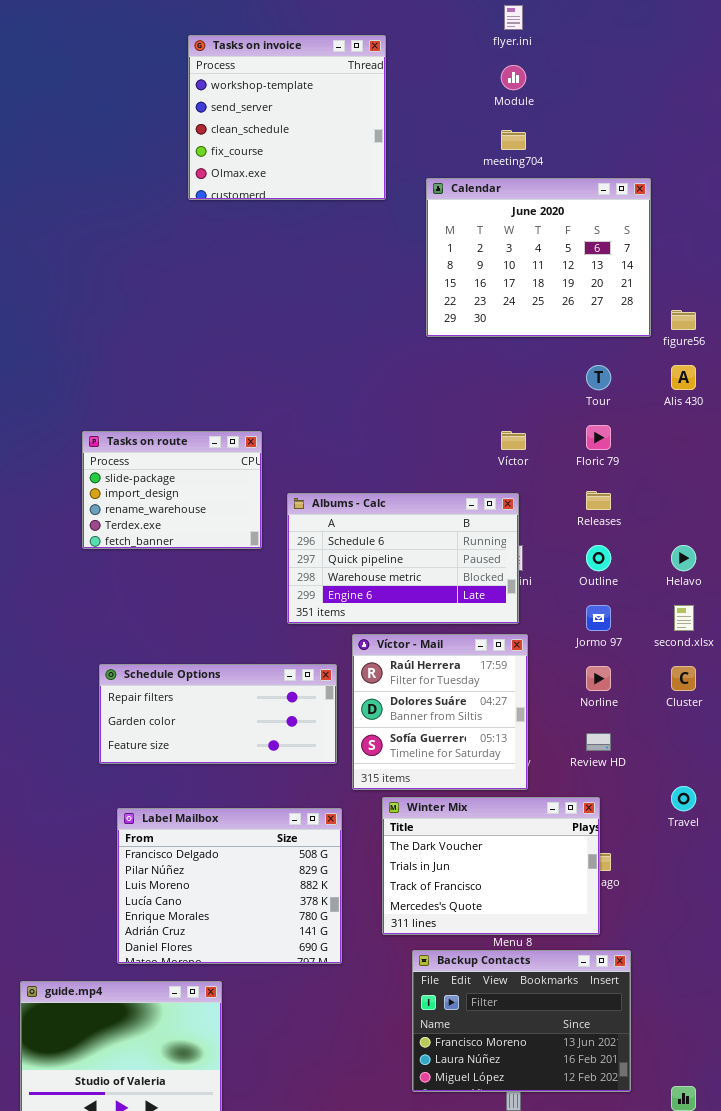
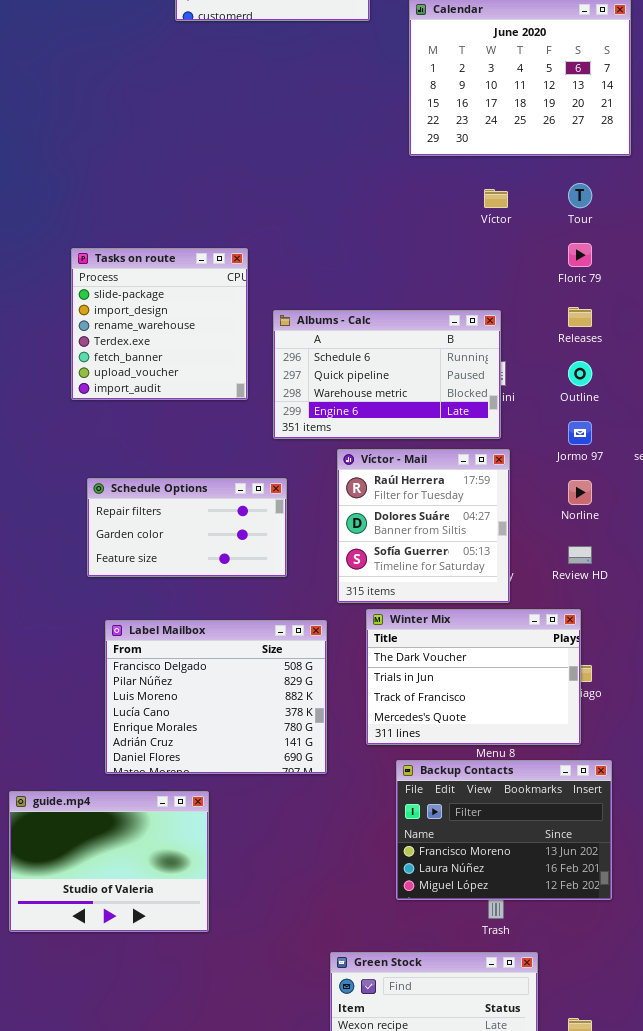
Tasks on route: [82,431,262,549] -> [71,248,248,400], resized
Víctor: [501,431,526,450] -> [484,189,508,208], moved
Schedule Options: [99,664,337,764] -> [87,478,287,577], resized

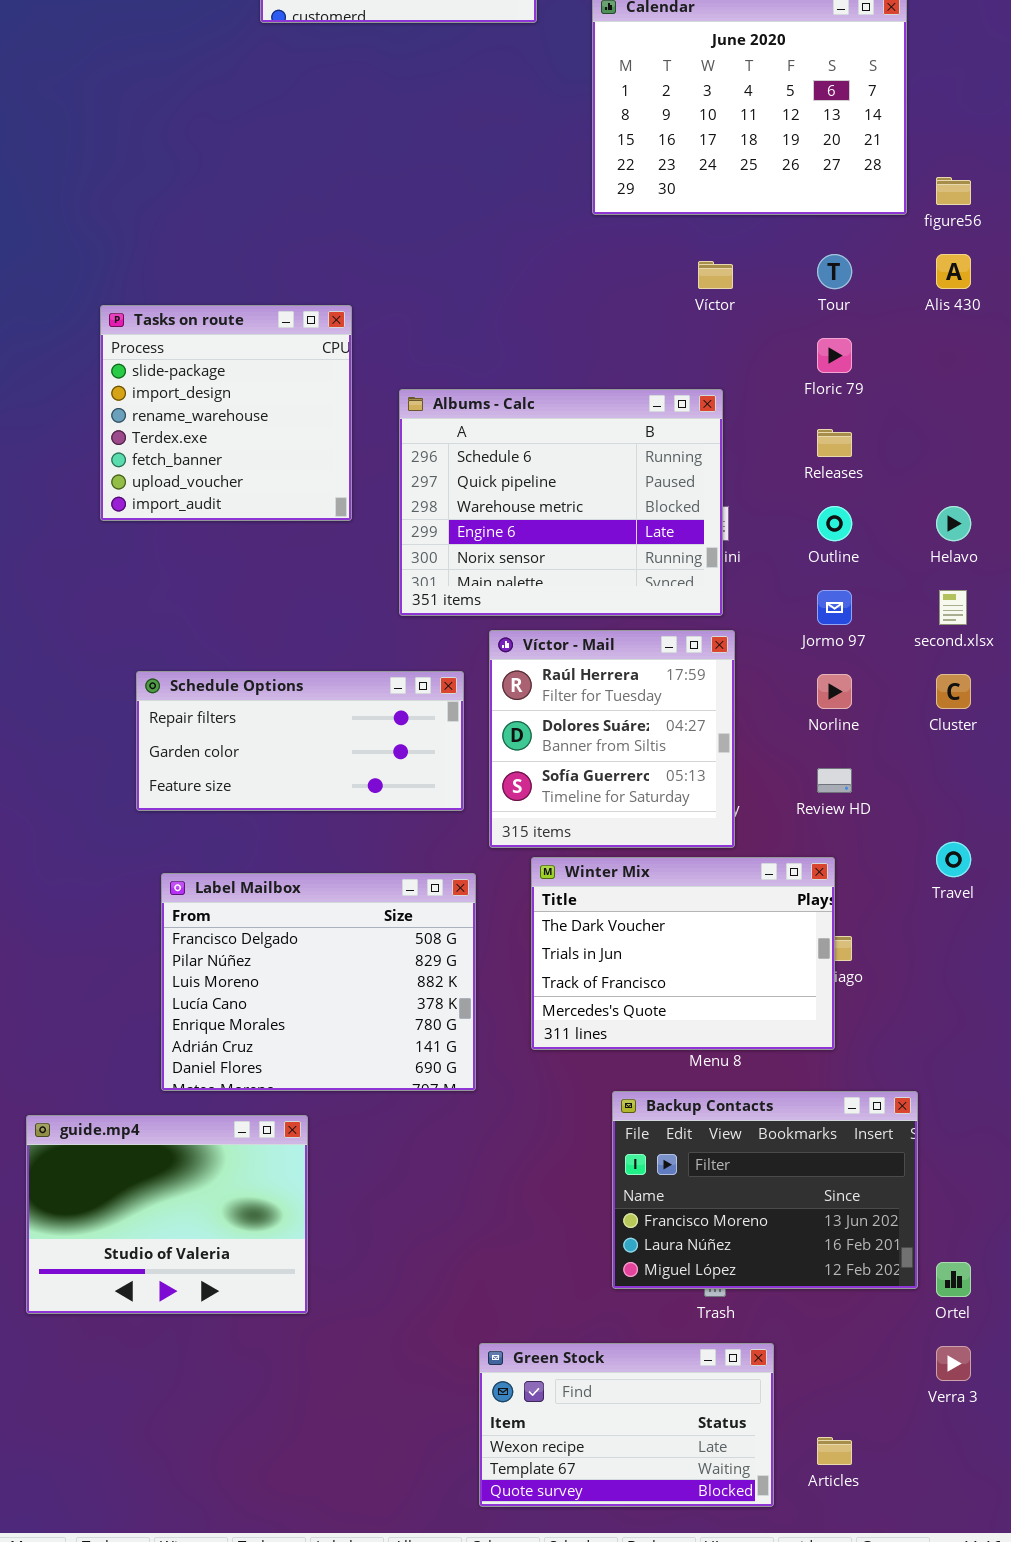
Tasks on route: [71,248,248,400] -> [100,305,352,521], moved
Albums - Calc: [273,310,501,439] -> [399,389,723,616], resized
Schedule Options: [87,478,287,577] -> [136,671,464,811], resized
Backup Contacts: [396,760,612,900] -> [612,1091,918,1289], moved

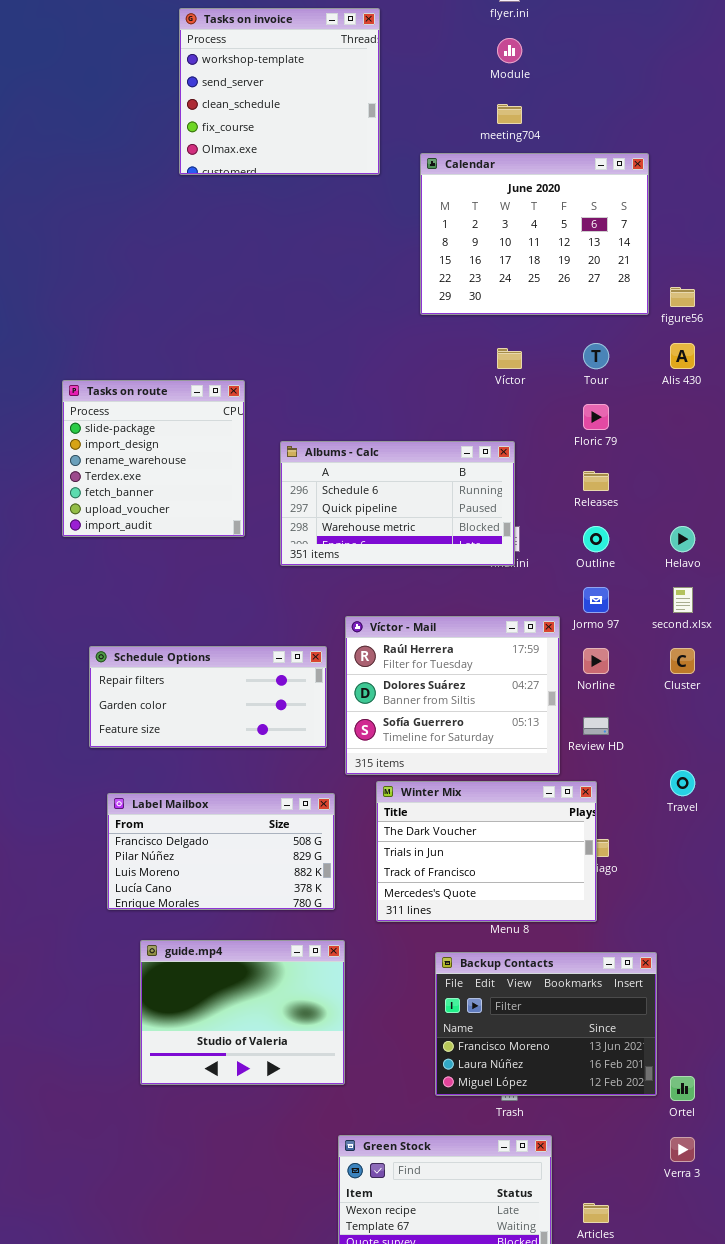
Albums - Calc: [399,389,723,616] -> [280,441,515,566], resized
Víctor - Mail: [489,630,735,848] -> [345,616,560,775], resized
Label Mailbox: [161,873,476,1091] -> [107,793,335,910], resized
guide.mp4: [26,1115,308,1314] -> [140,940,345,1085], moved

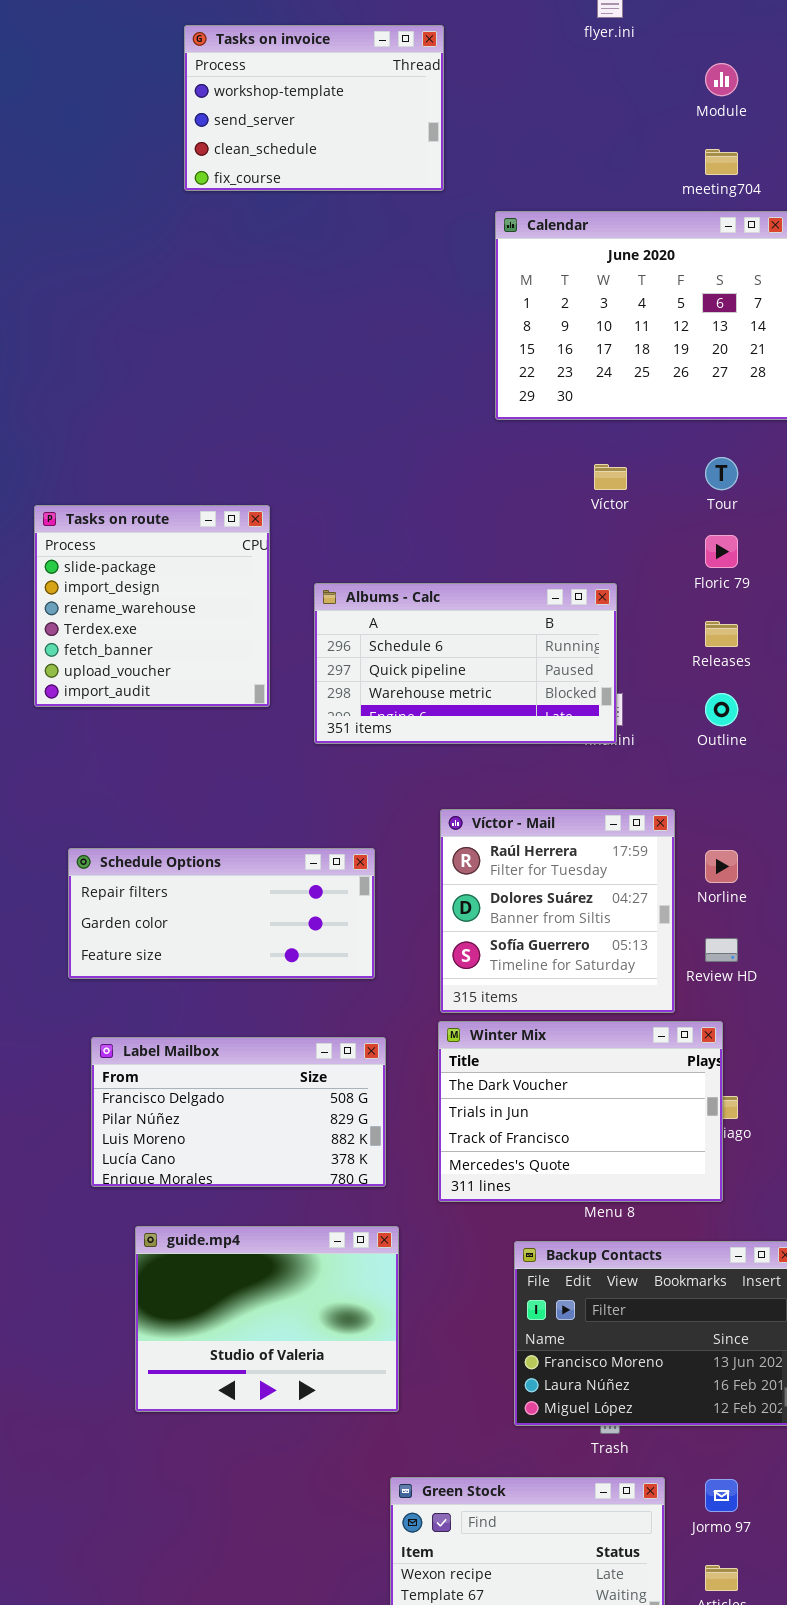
Tasks on invoice: [179,8,380,175] -> [184,25,444,191], resized
Module: [497,38,522,63] -> [705,63,738,96], moved
meeting704: [497,104,522,124] -> [705,149,738,175], moved
Jormo 97: [583,587,609,613] -> [705,1479,738,1512], moved
Víctor - Mail: [345,616,560,775] -> [440,809,675,1013], resized

